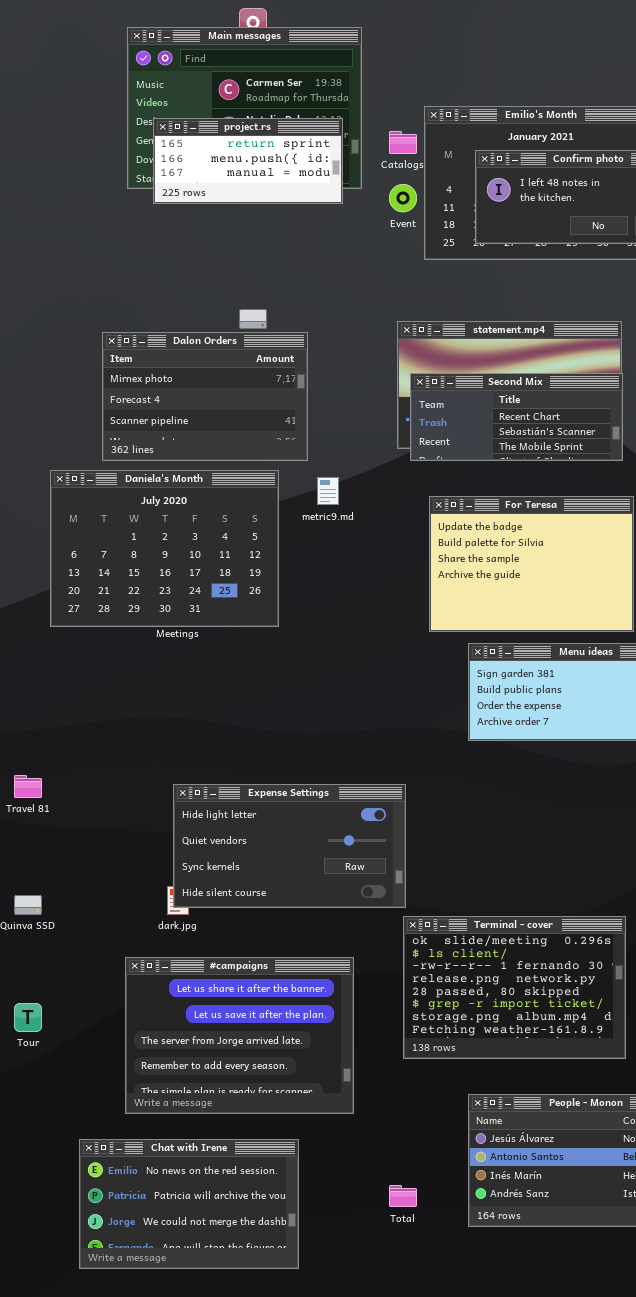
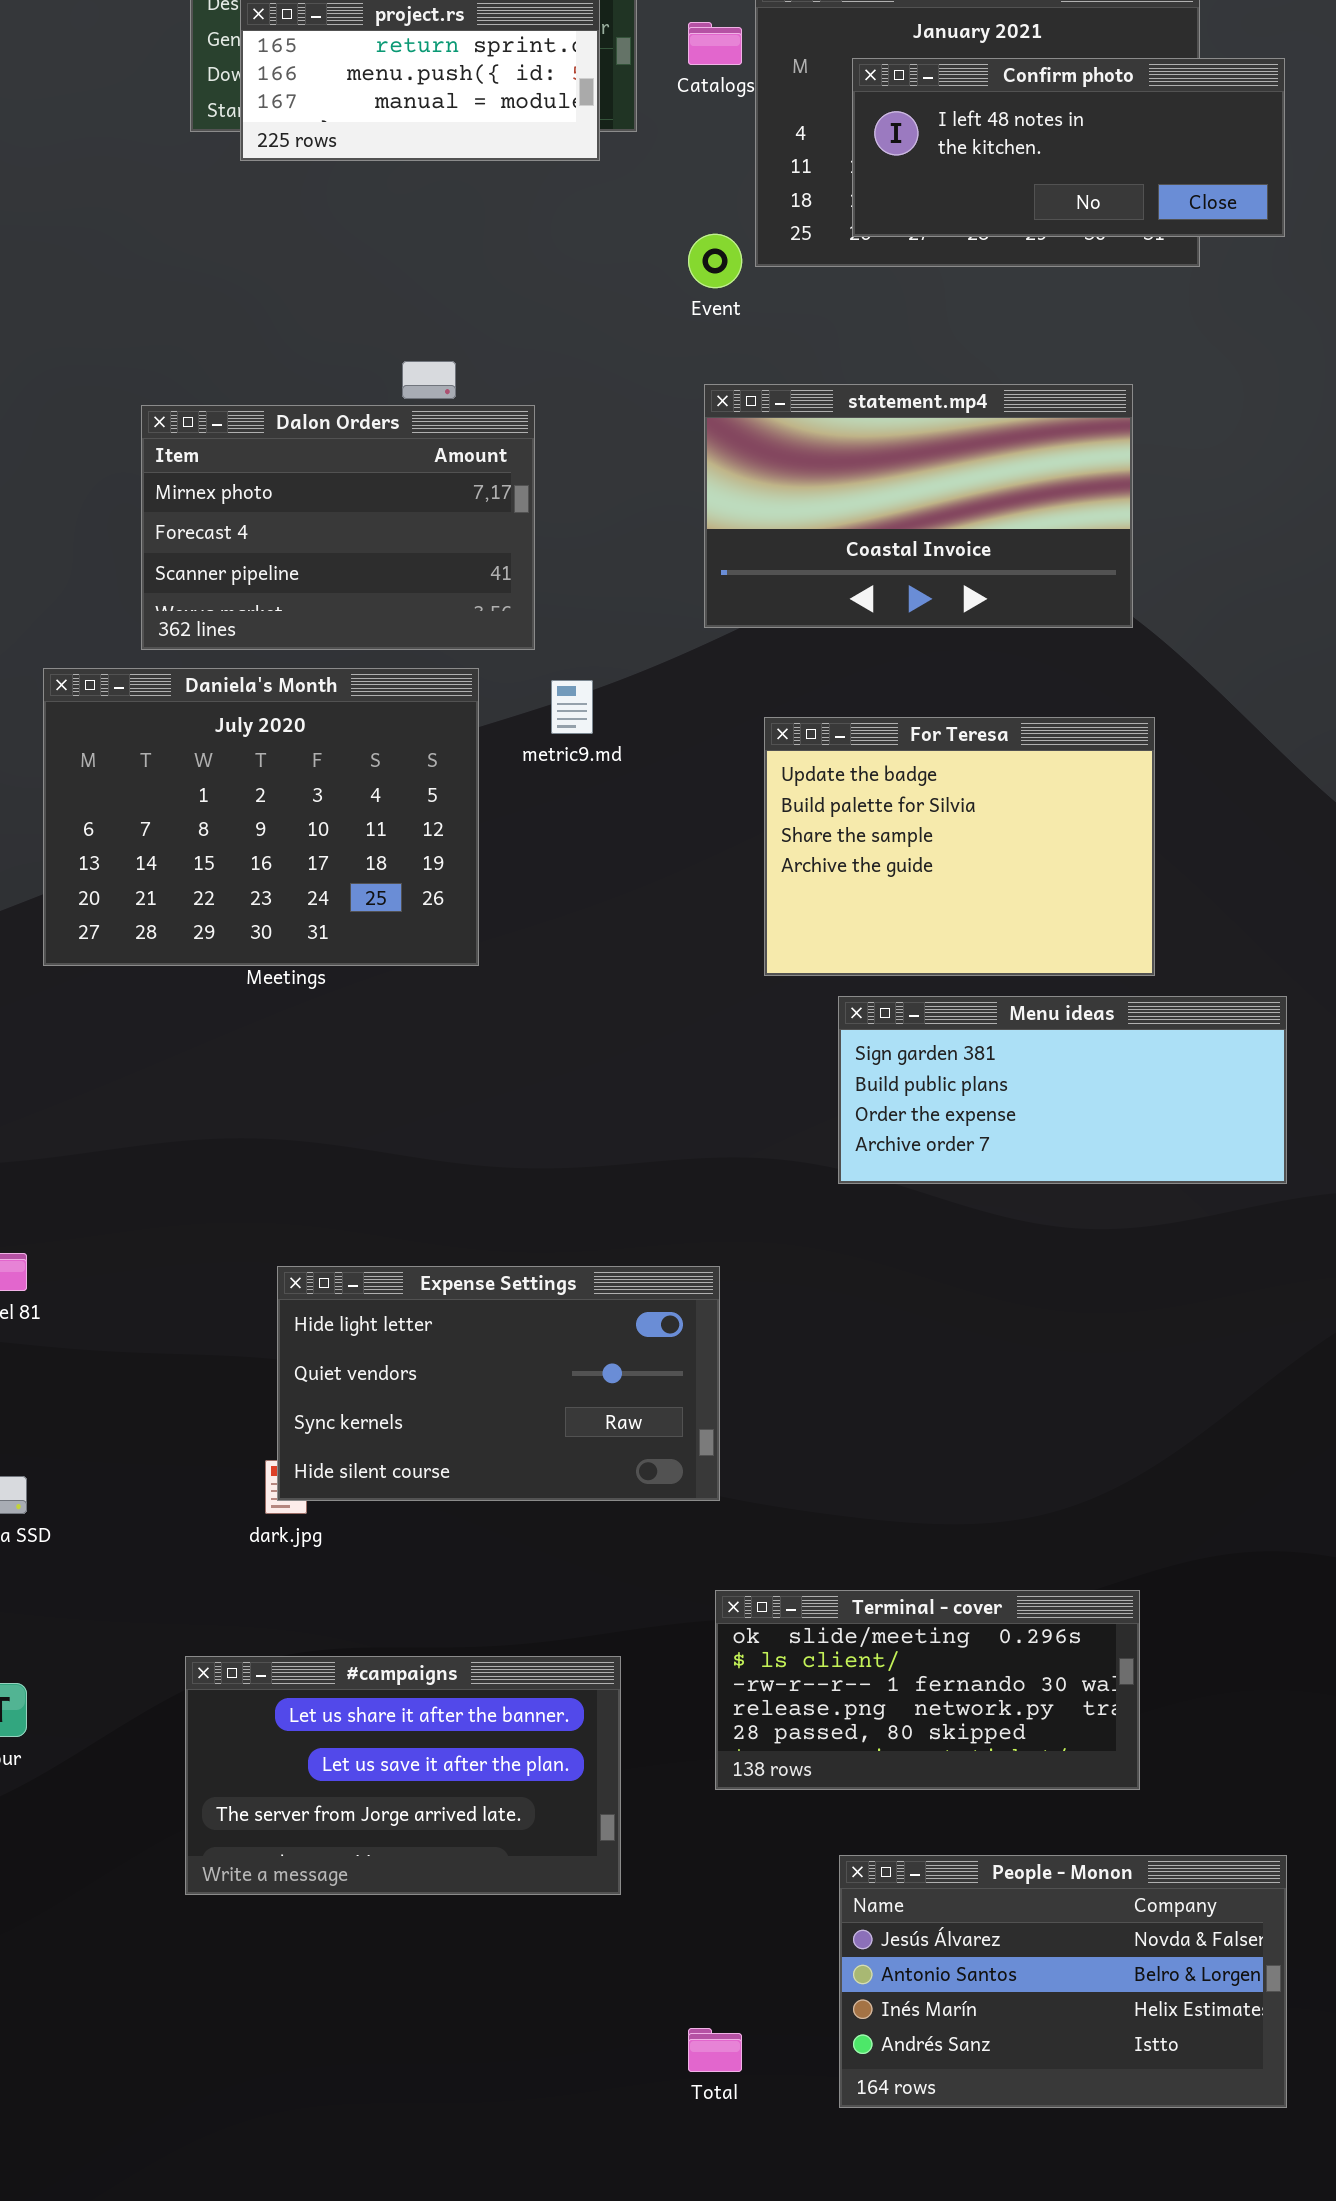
Event: [389,184,417,212] -> [688,234,742,288], moved
Second Mix: [410,373,623,461] -> none, closed
Terminal - cover: [403,916,626,1059] -> [715,1590,1140,1790], resized
#campaigns: [125,957,354,1114] -> [185,1656,621,1895], resized
Chat with Irene: [79,1139,299,1269] -> none, closed

